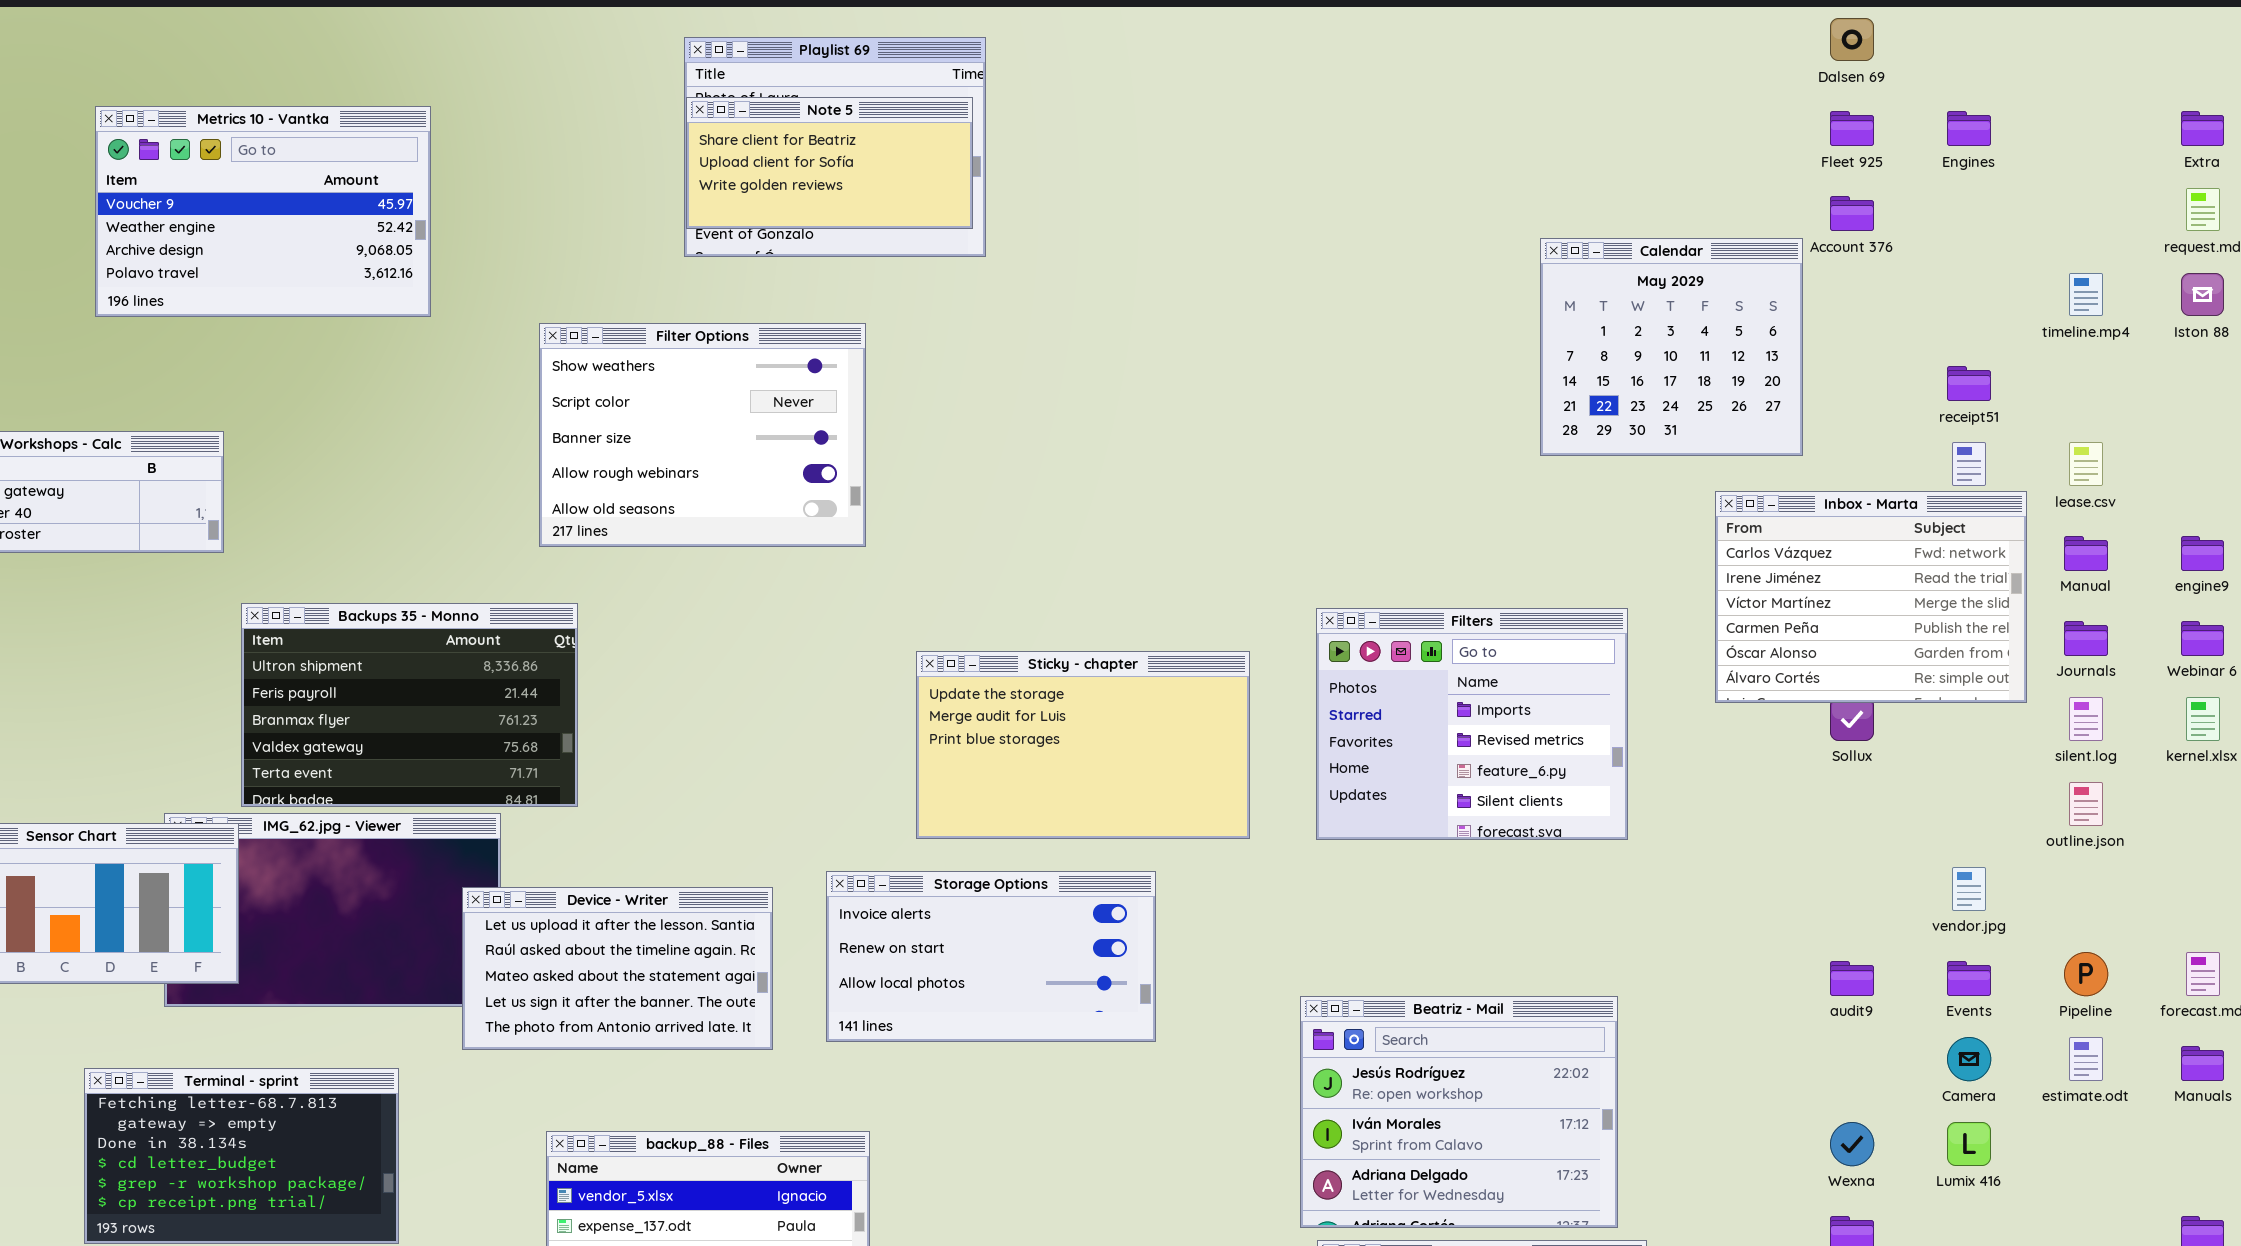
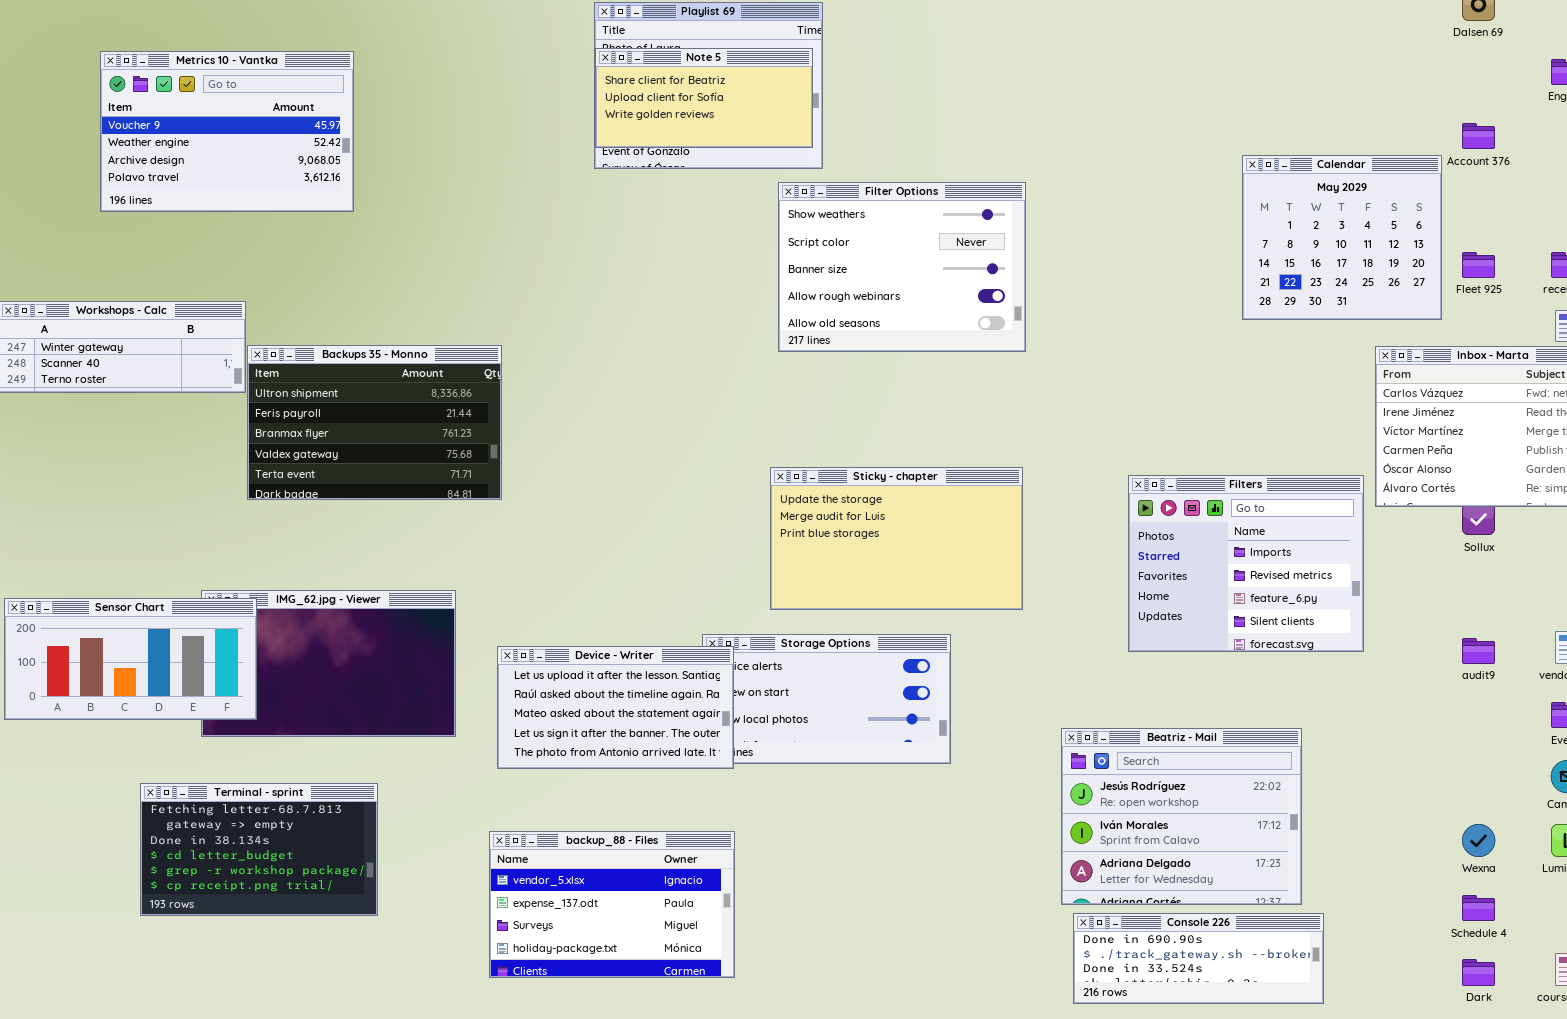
Metrics 10 - Vantka: [95,106,431,317] -> [100,51,354,212], moved
Fleet 925: [1830,111,1874,146] -> [1462,252,1495,278], moved
Filter Options: [539,323,866,547] -> [778,182,1026,352], moved
Backups 35 - Monno: [241,603,578,807] -> [247,345,502,500], moved
Filters: [1316,608,1628,840] -> [1128,475,1364,652], moved
Device - Writer: [462,887,773,1050] -> [497,646,734,769], moved
audit9: [1830,961,1874,996] -> [1462,638,1495,664], moved

